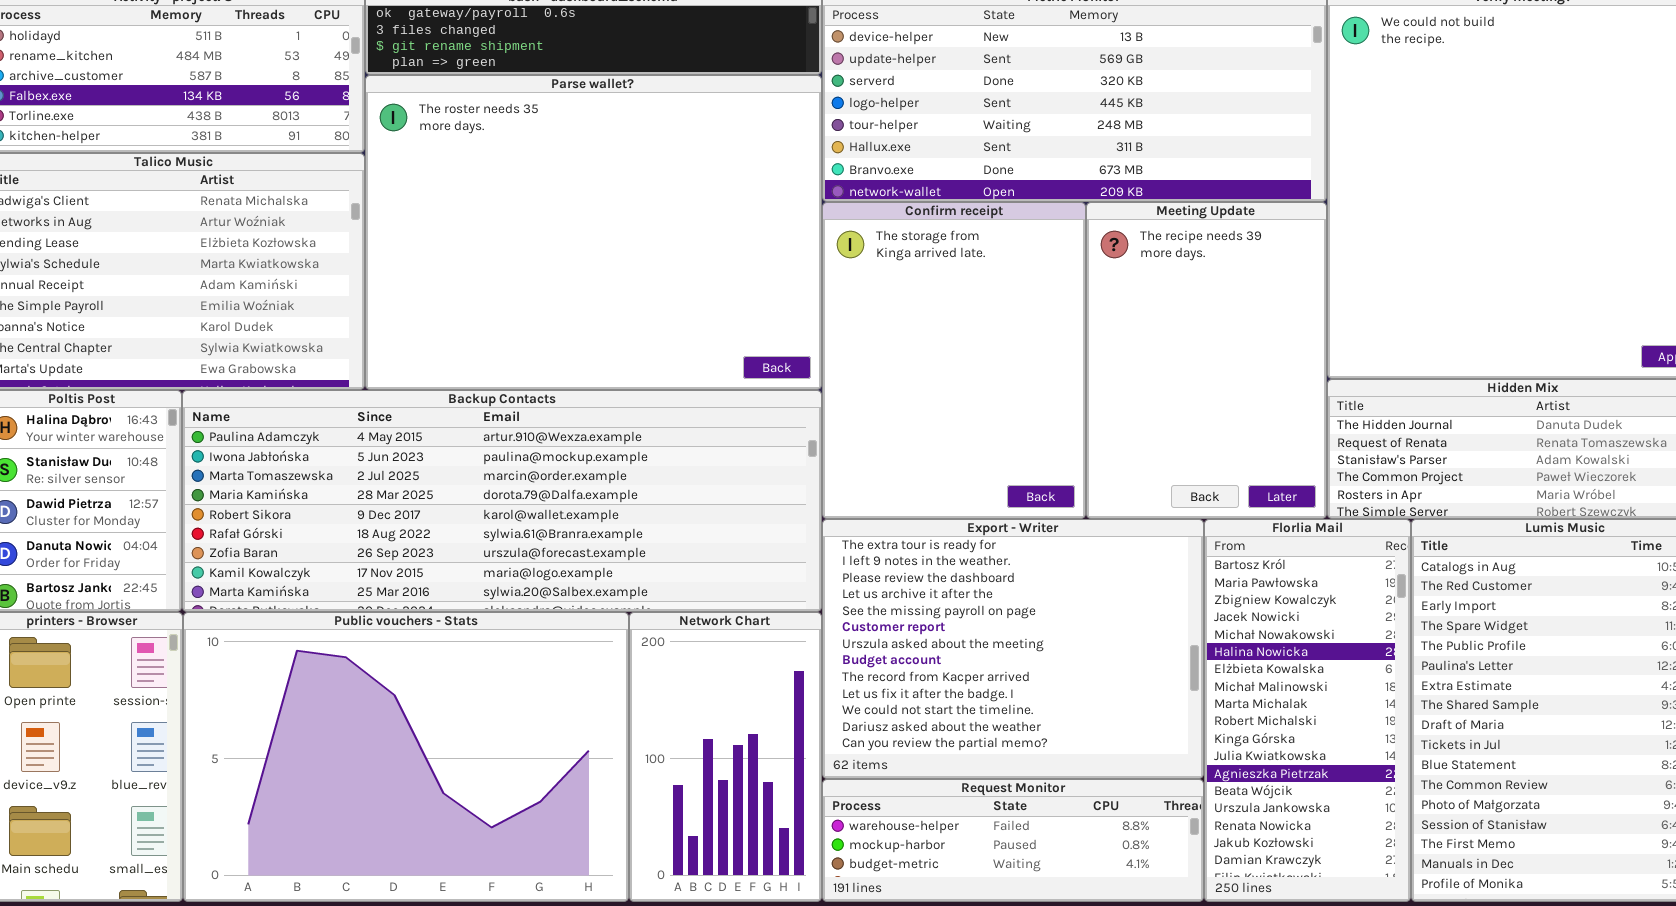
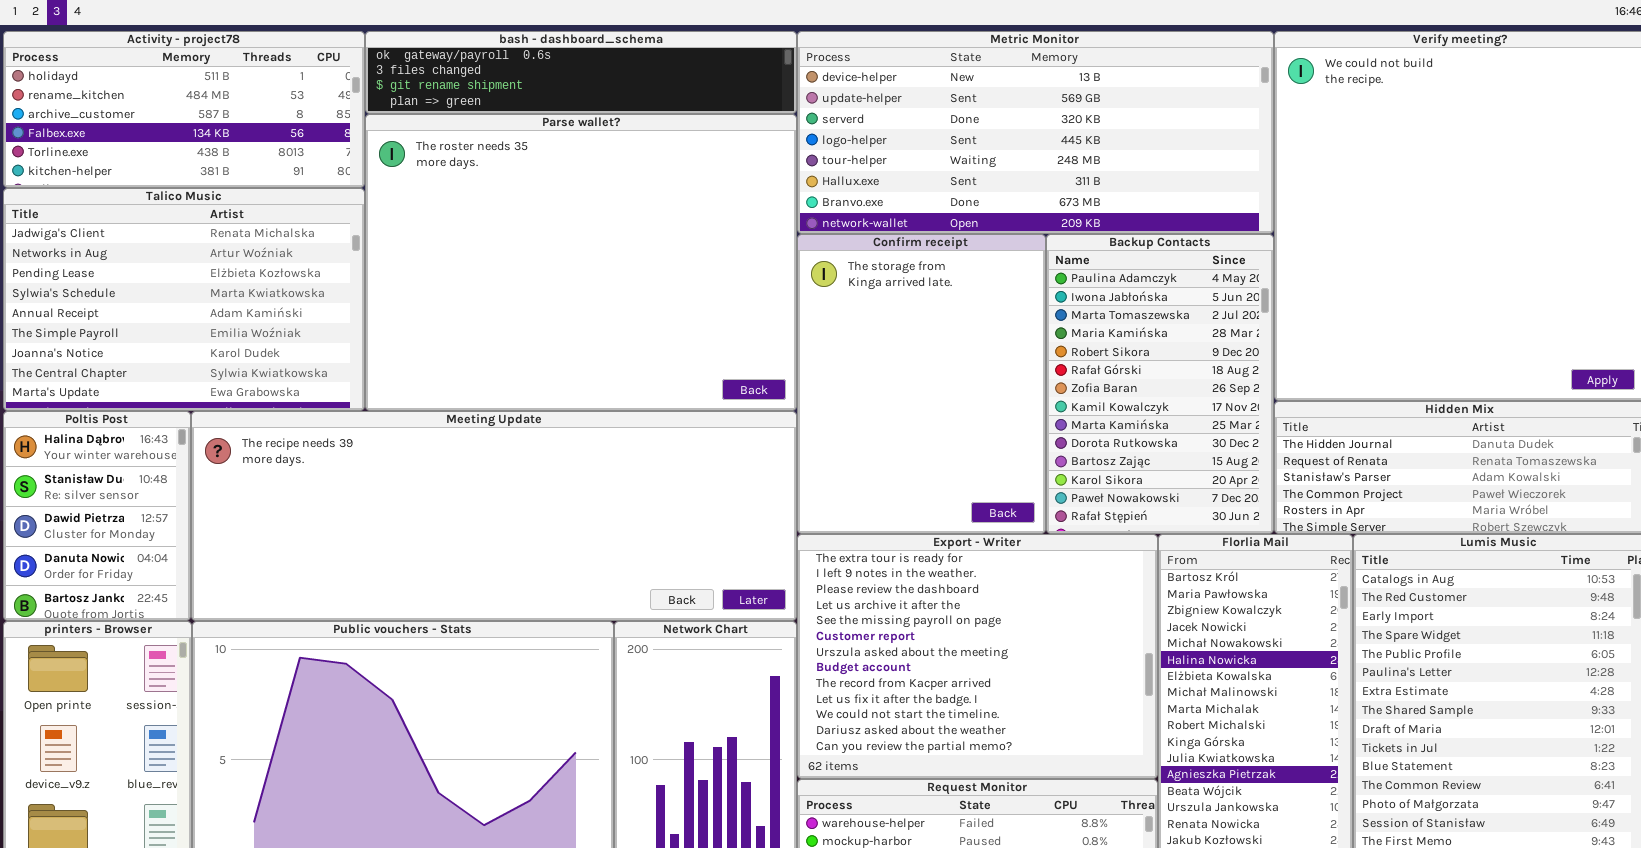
Meeting Update: [1086,202,1327,519] -> [191,411,797,621], moved, resized
Backup Contacts: [182,390,822,612] -> [1046,234,1274,534], moved, resized

